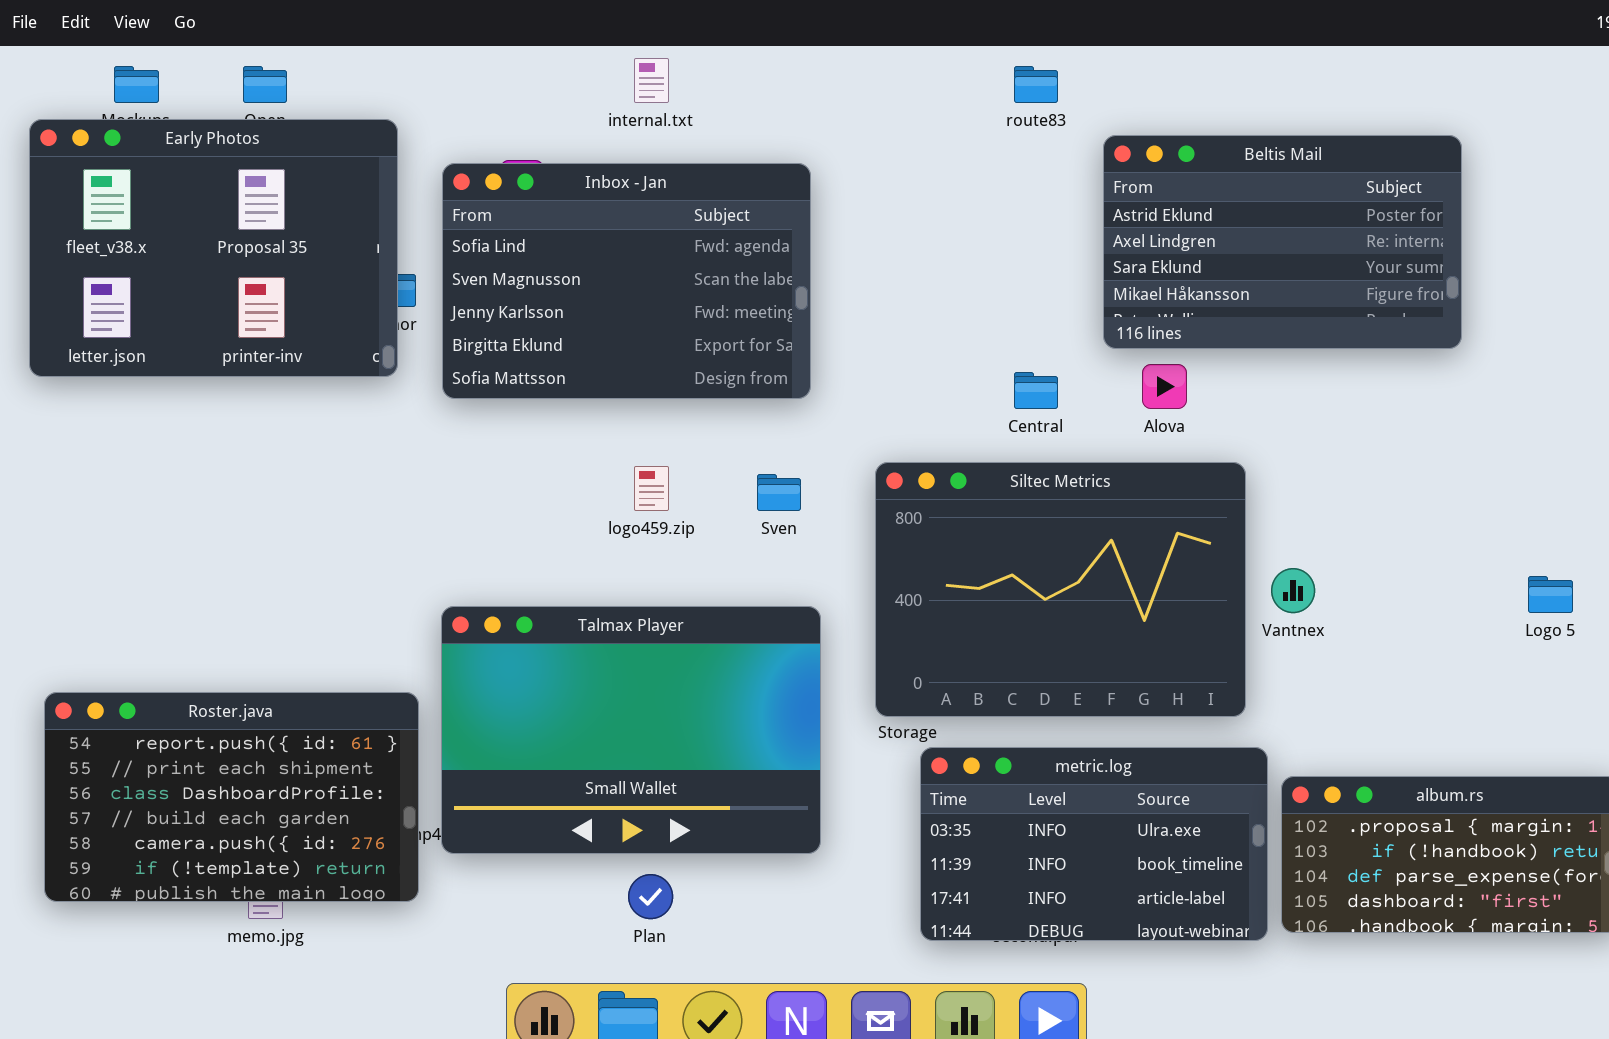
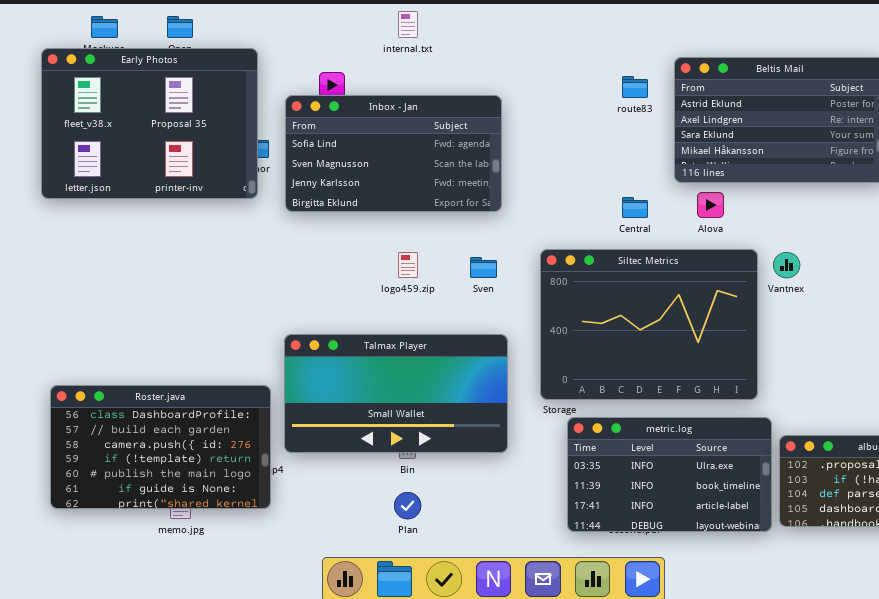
route83: [1014,66,1058,103] -> [622,76,648,98], moved
Inbox - Jan: [442,163,811,399] -> [285,95,502,212], resized
Vantnex: [1271,568,1315,613] -> [773,252,800,278], moved
Talmax Player: [441,606,821,854] -> [284,334,508,453], resized
Roster.java: [44,692,419,902] -> [50,385,271,509], scrolled down 2 rows

